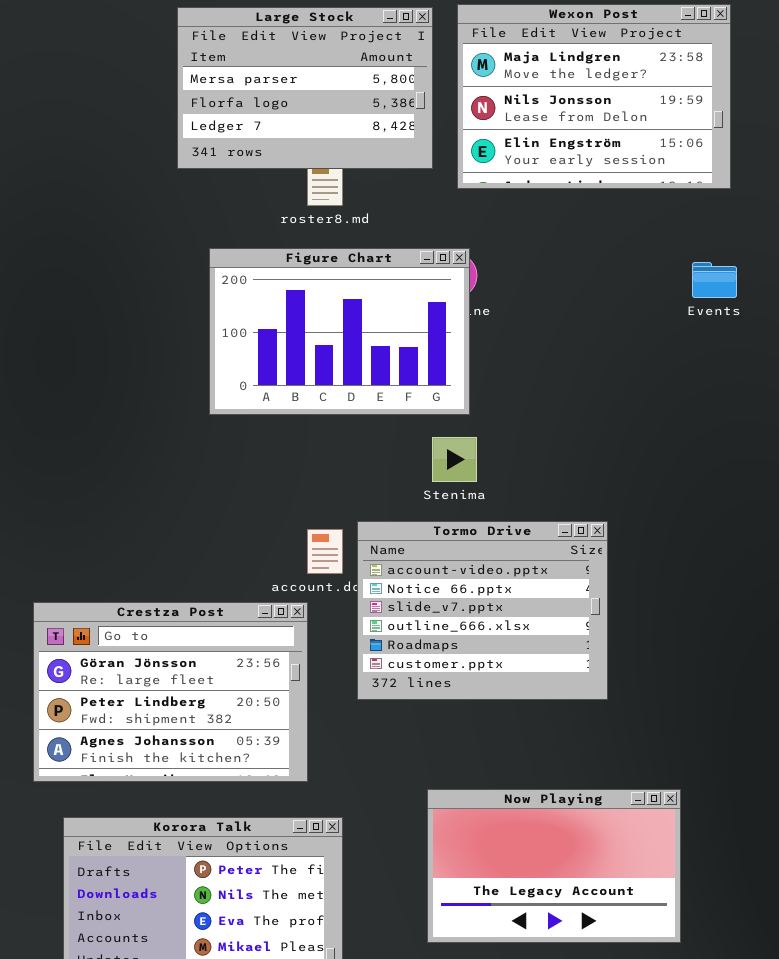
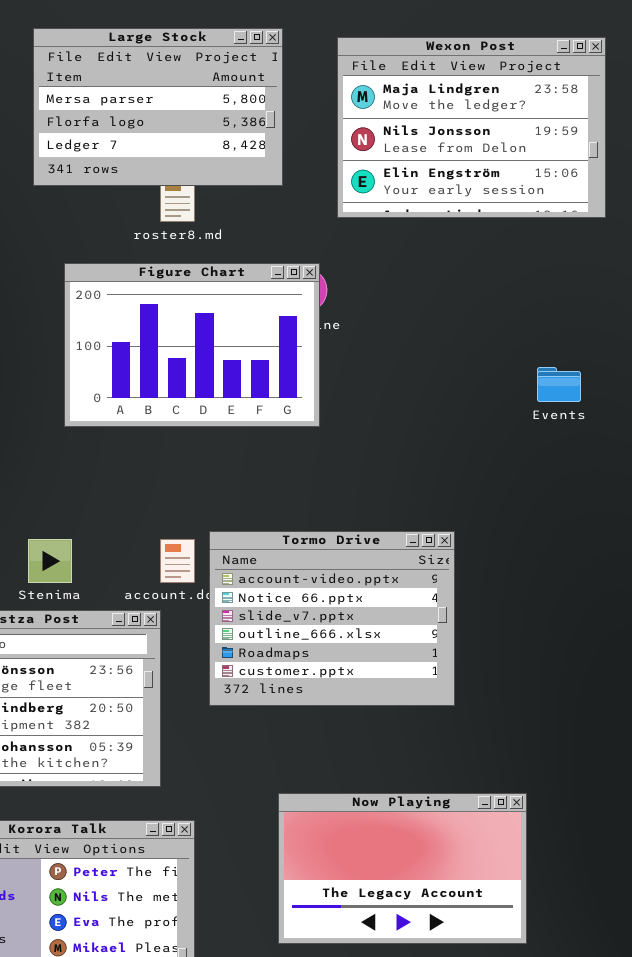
Wexon Post: [457,4,731,189] -> [337,37,606,218], moved
Events: [692,262,737,298] -> [537,367,581,402], moved
Stenima: [432,437,477,482] -> [28,539,72,583], moved

